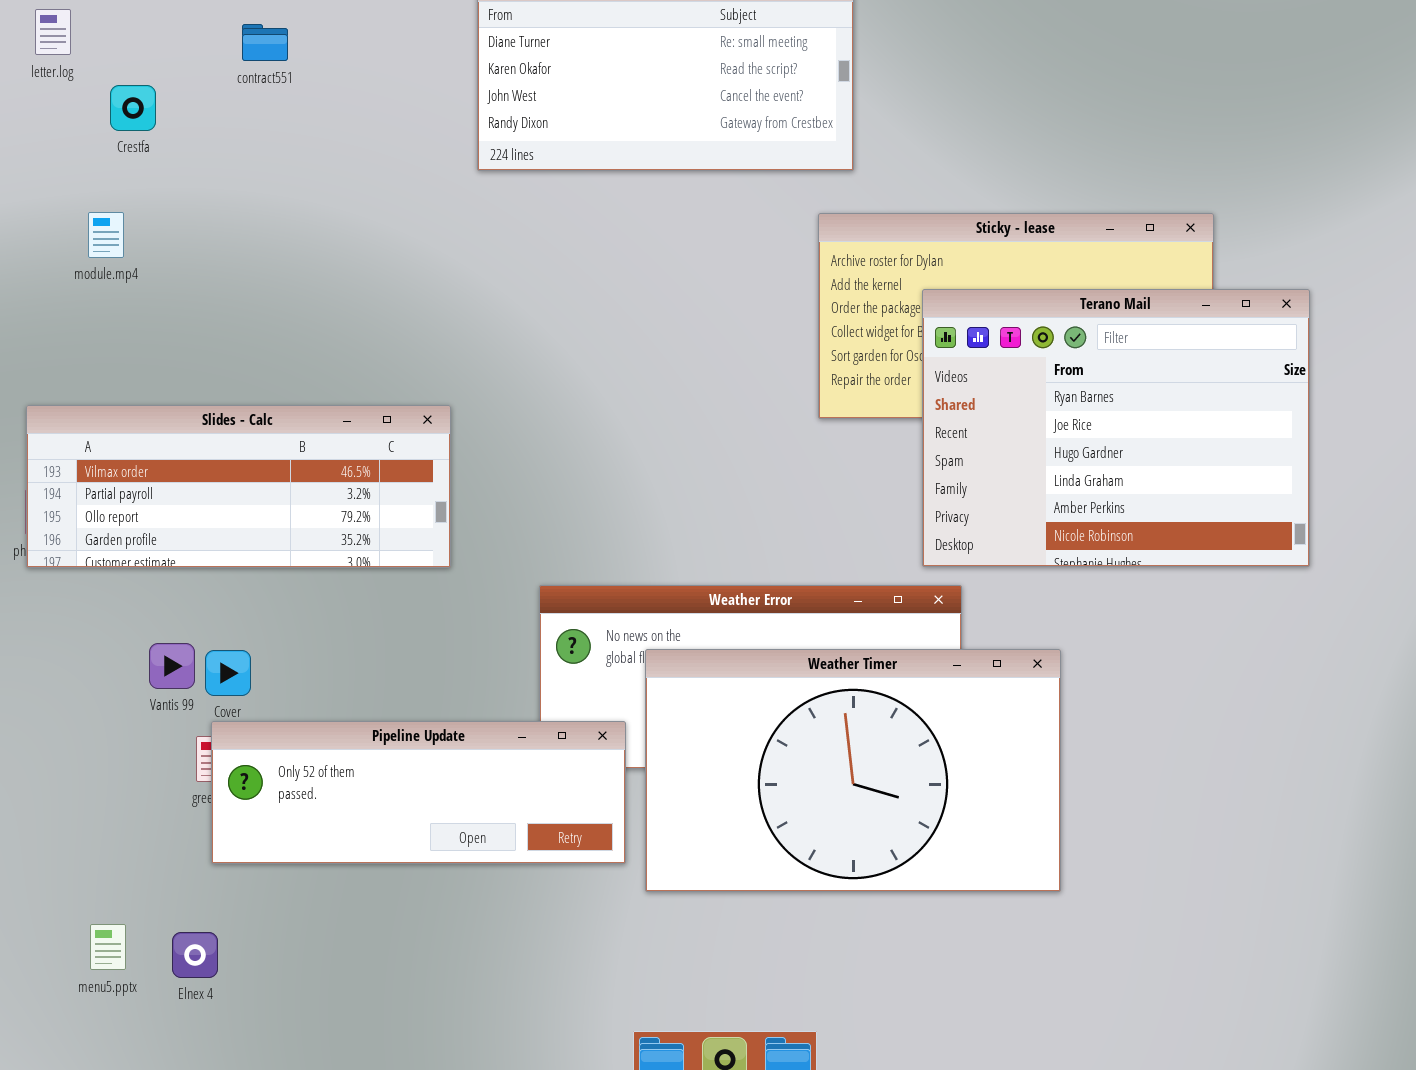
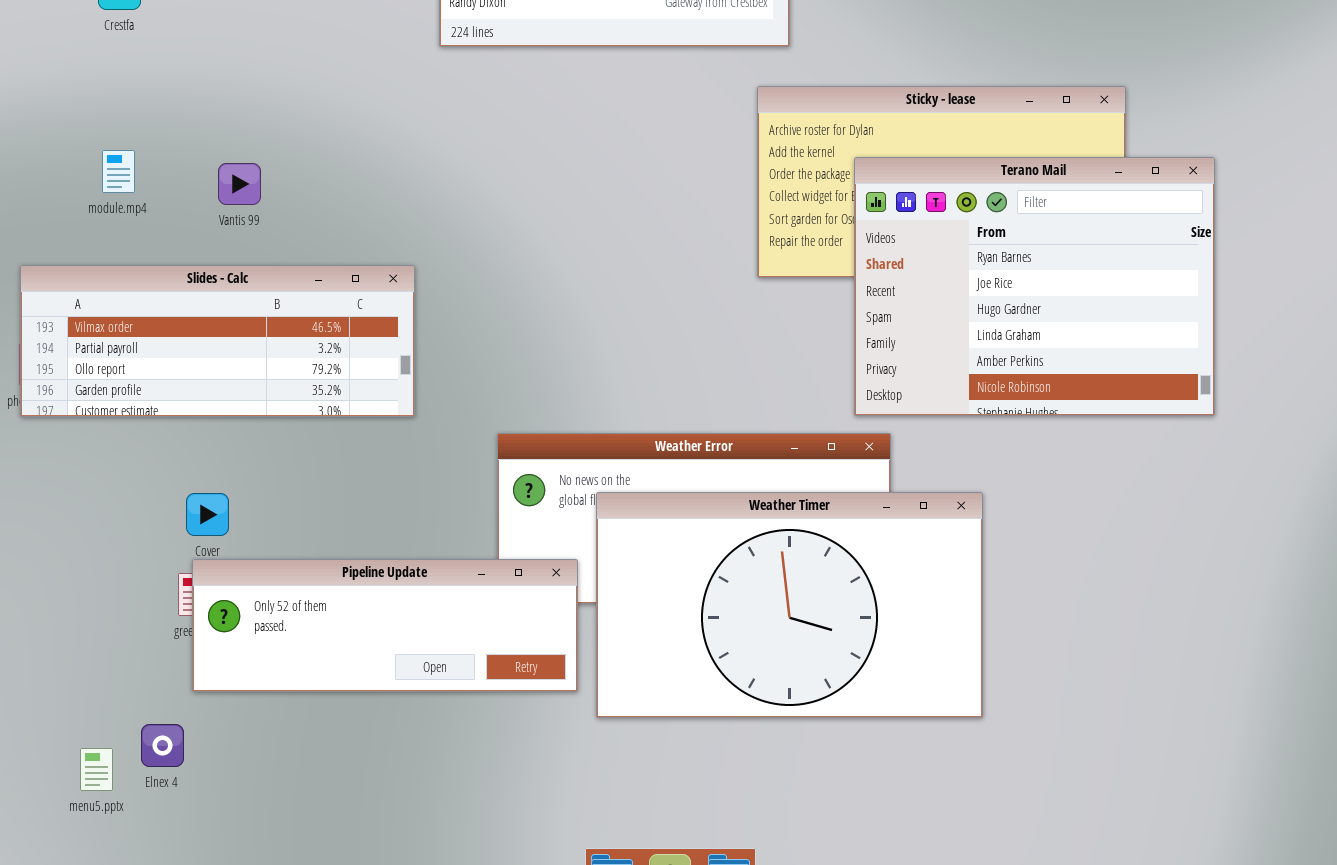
module.mp4: [88,212,124,258] -> [102,150,135,193], moved
Vantis 99: [149,643,195,689] -> [218,163,261,205], moved
Elnex 4: [172,932,218,978] -> [141,724,184,767], moved

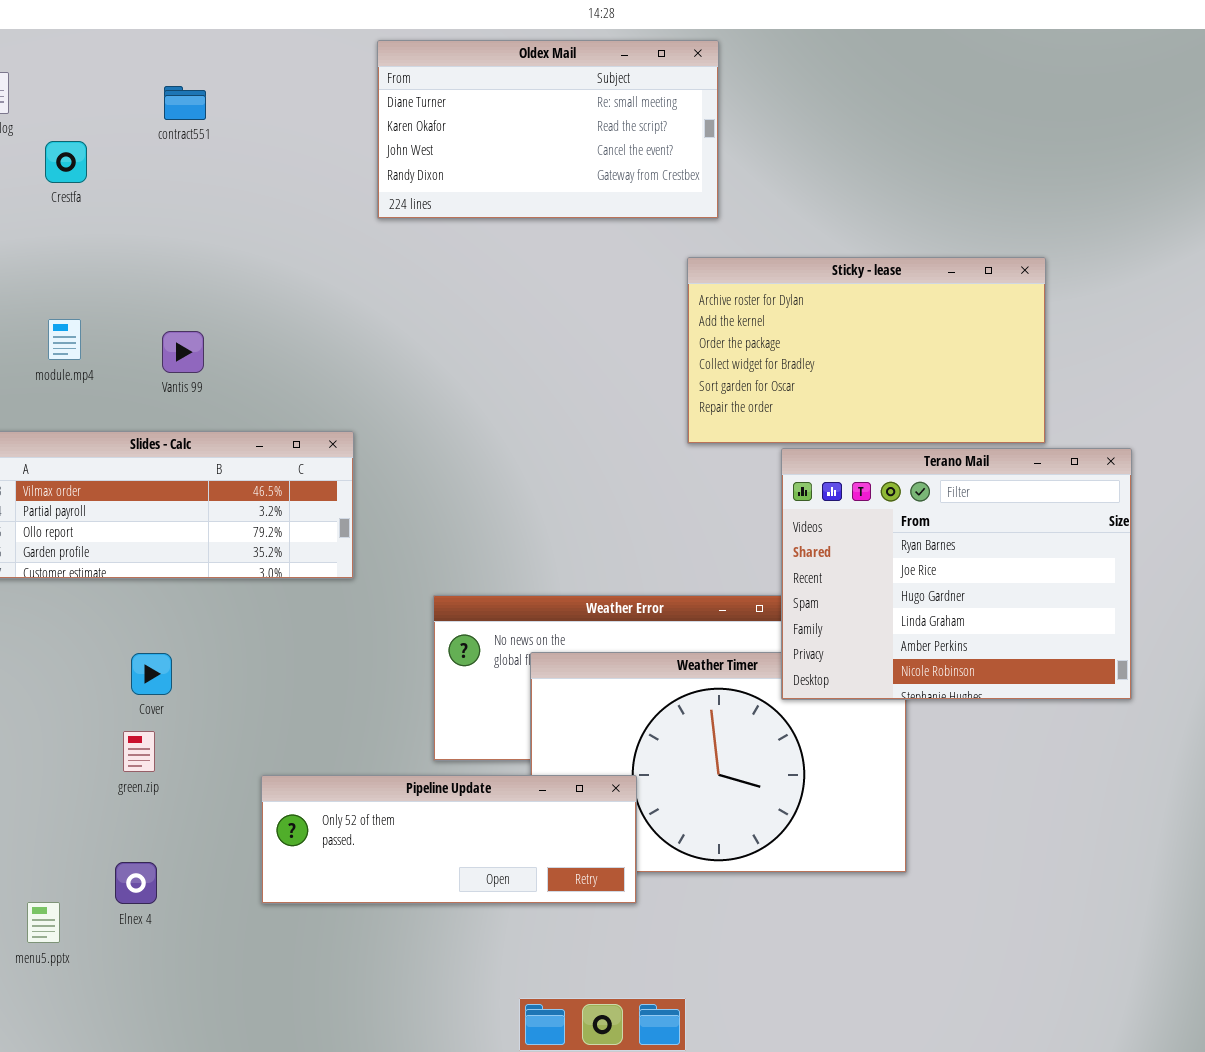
Terano Mail: [854,157,1215,416] -> [781,448,1132,700], moved
Pipeline Update: [192,559,578,692] -> [261,775,637,904], moved
Elnex 4: [141,724,184,767] -> [115,862,157,904], moved

